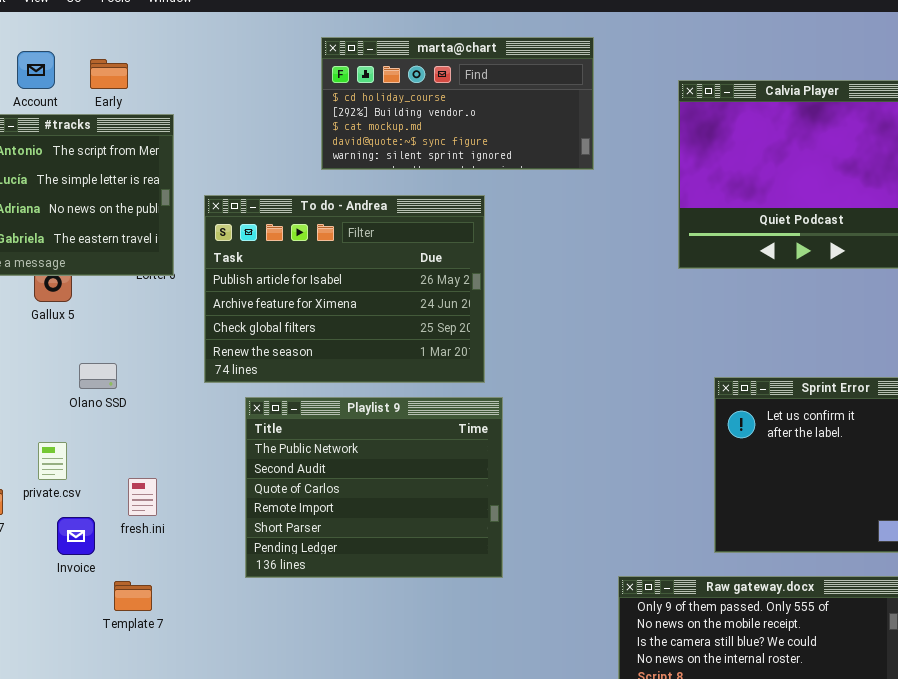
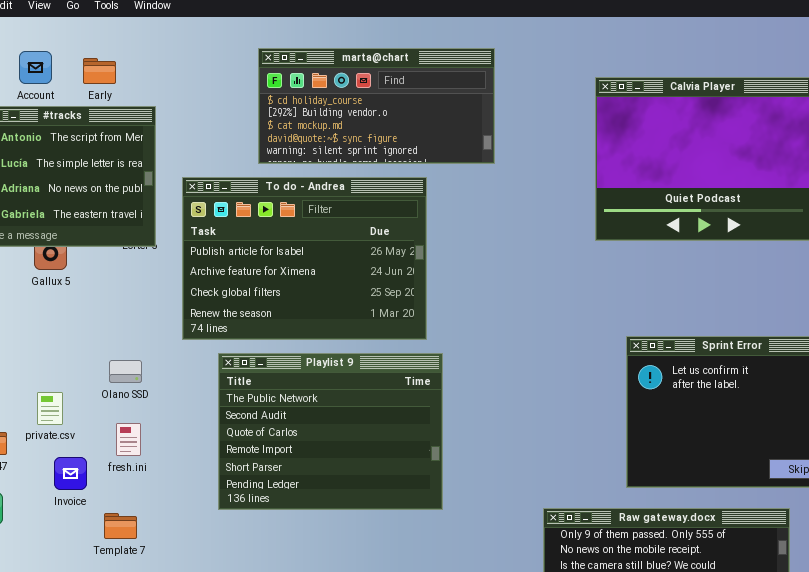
marta@chart: [321,37,594,170] -> [258,48,495,164], moved
Olano SSD: [79,363,117,389] -> [109,360,142,383], moved

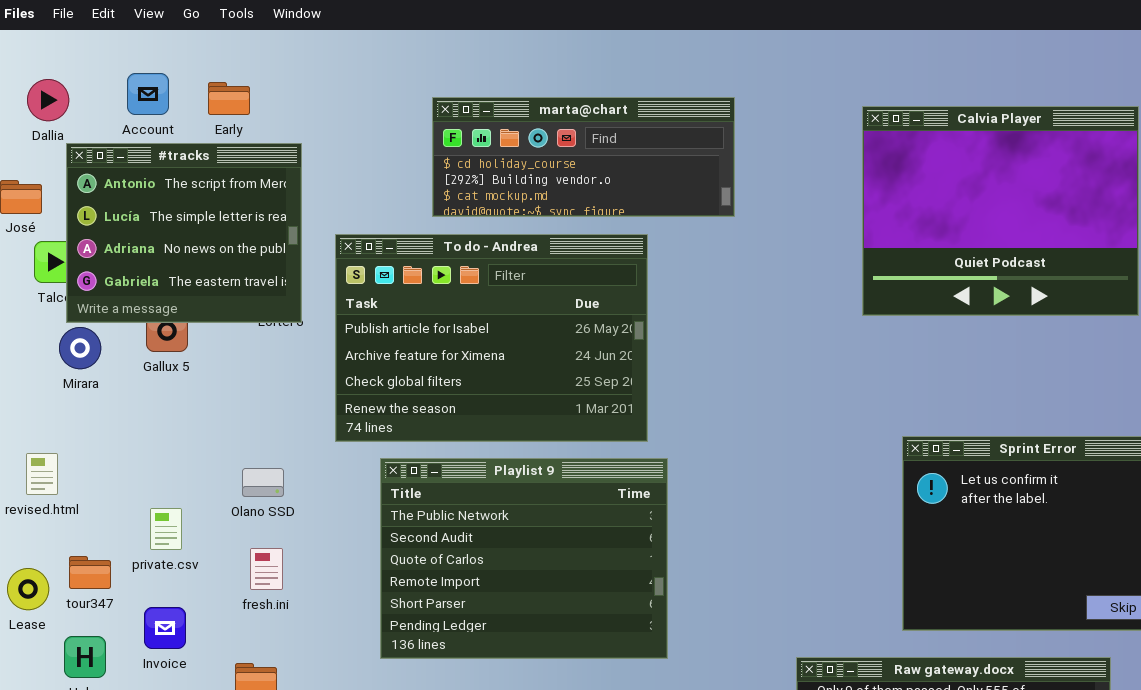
marta@chart: [258,48,495,164] -> [432,97,735,217], resized
Invoice: [54,457,87,490] -> [144,607,186,649], moved

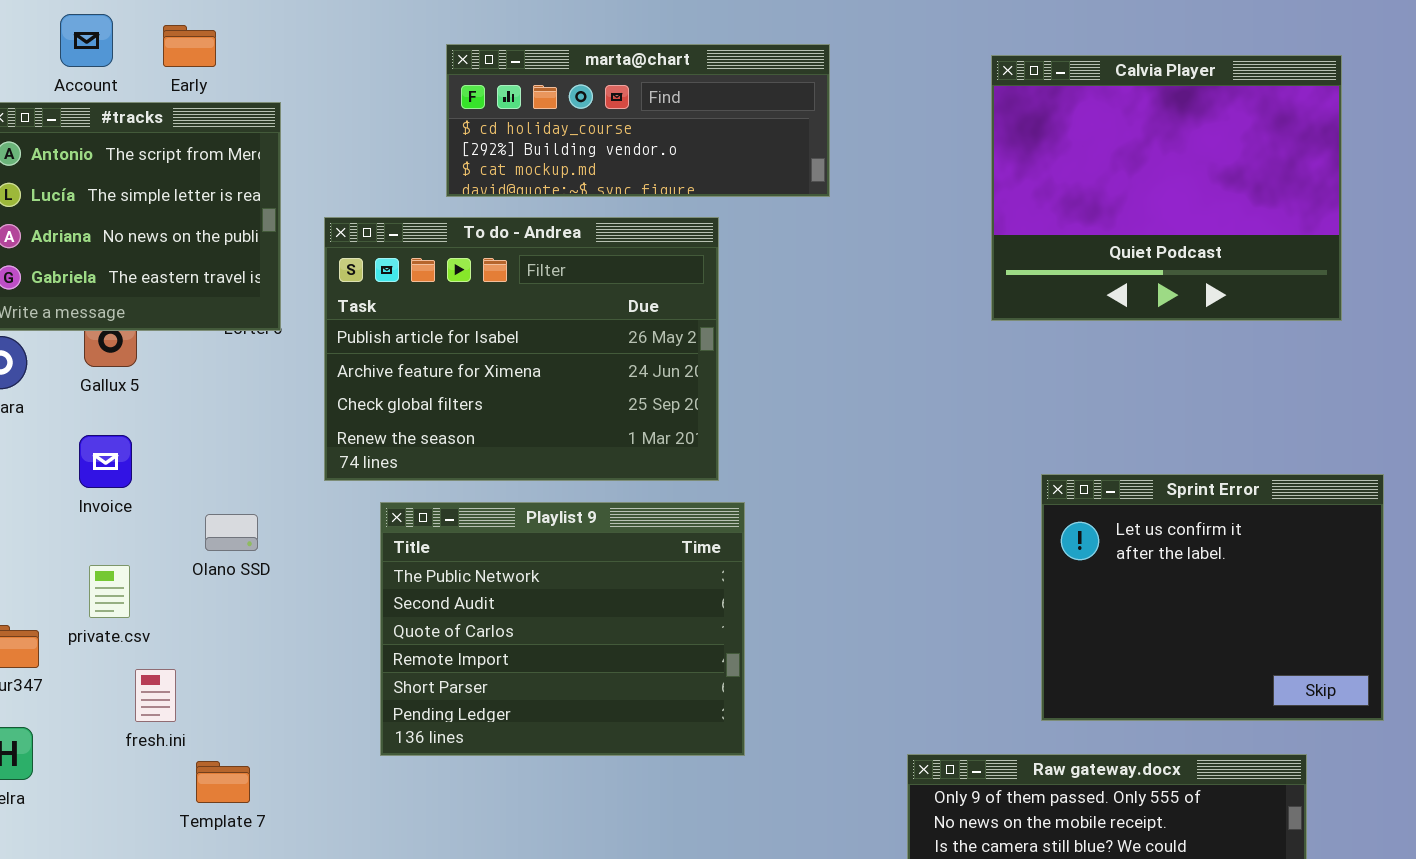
fresh.ini: [250,548,283,590] -> [135,669,176,722], moved
Invoice: [144,607,186,649] -> [79,435,132,488], moved

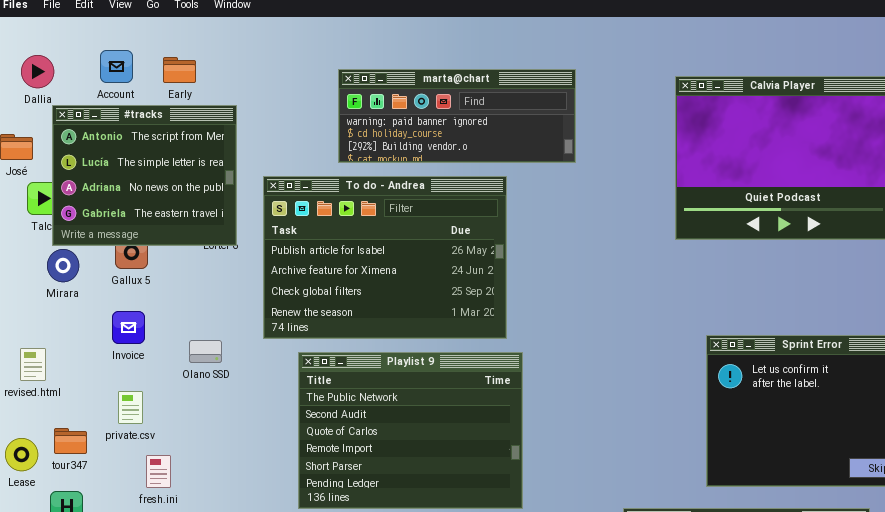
marta@chart: [446,44,830,197] -> [338,69,576,163], scrolled up 1 row
Olano SSD: [205,514,258,551] -> [189,340,222,363], moved

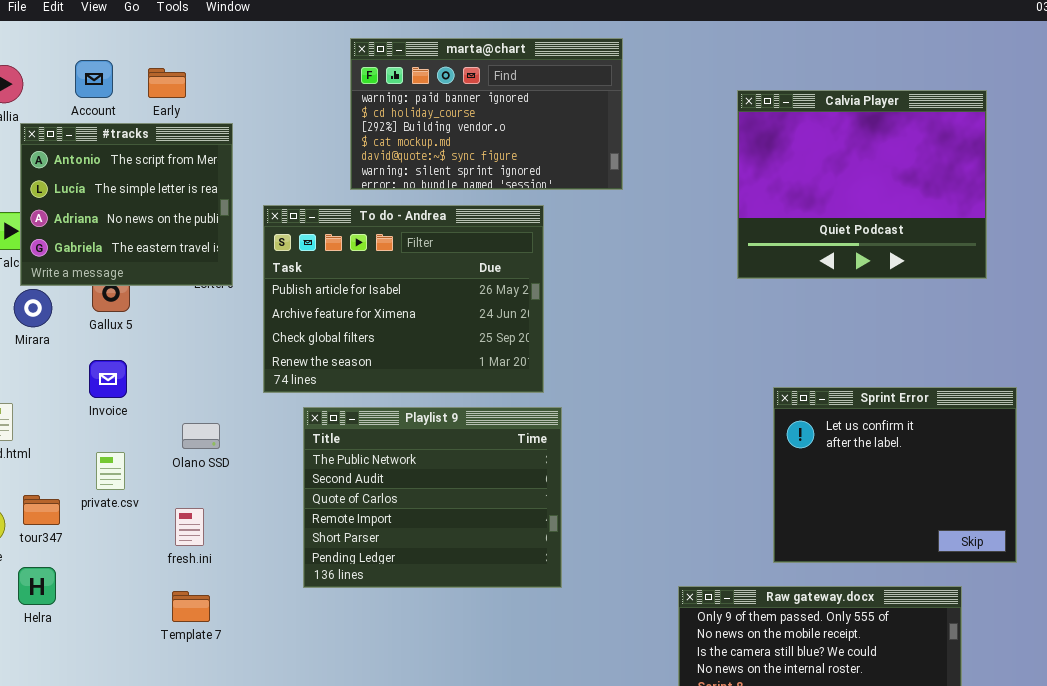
marta@chart: [338,69,576,163] -> [350,38,623,190], resized
Olano SSD: [189,340,222,363] -> [182,423,220,449], moved
fresh.ini: [146,455,171,488] -> [175,508,204,546], moved

